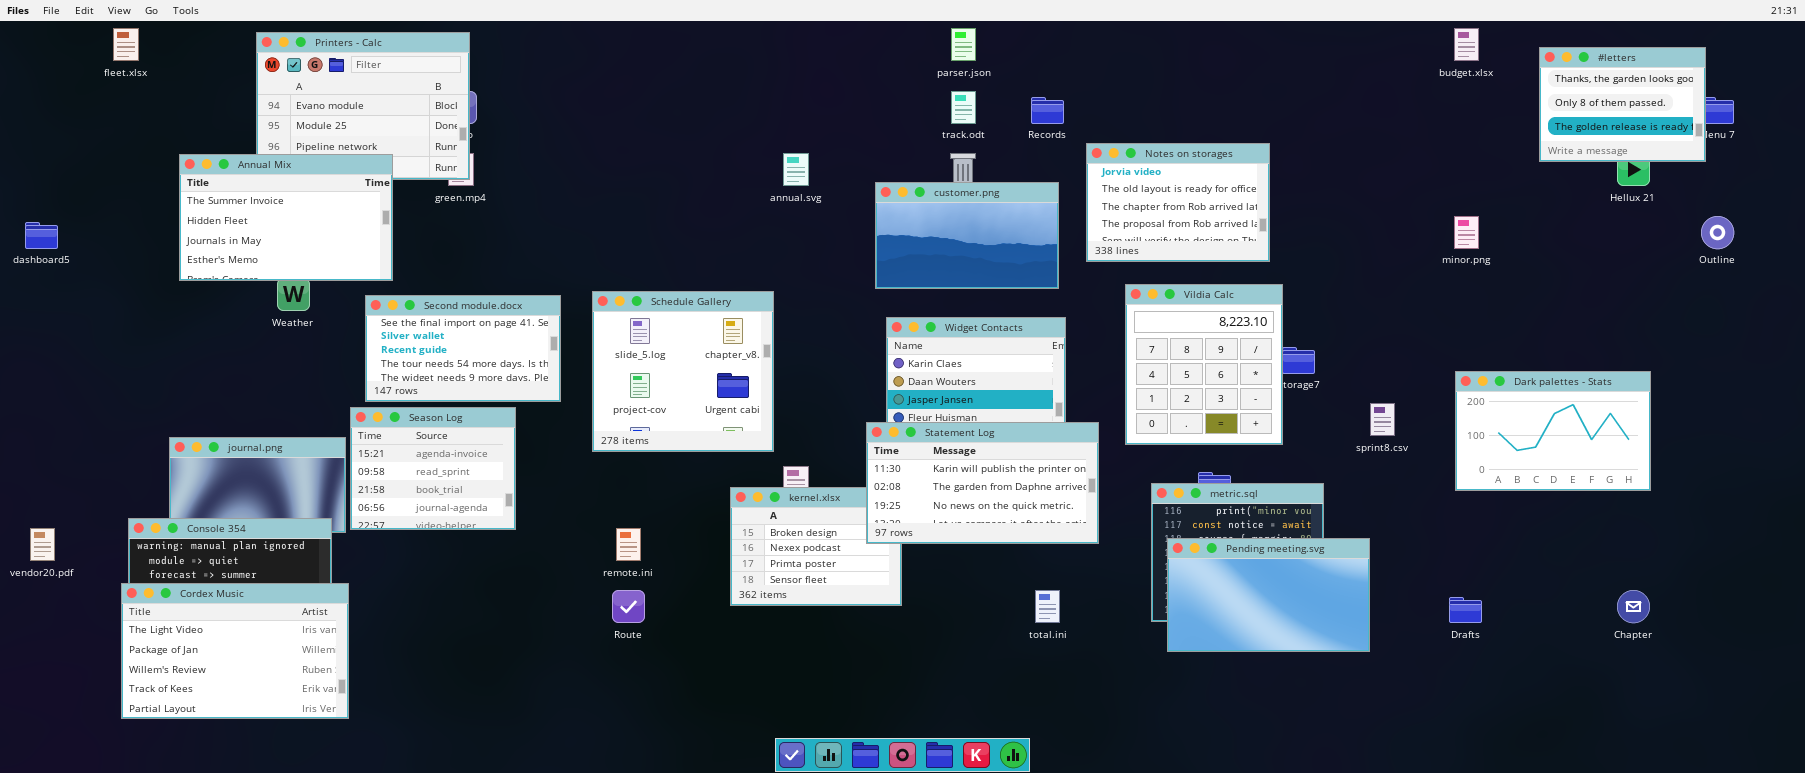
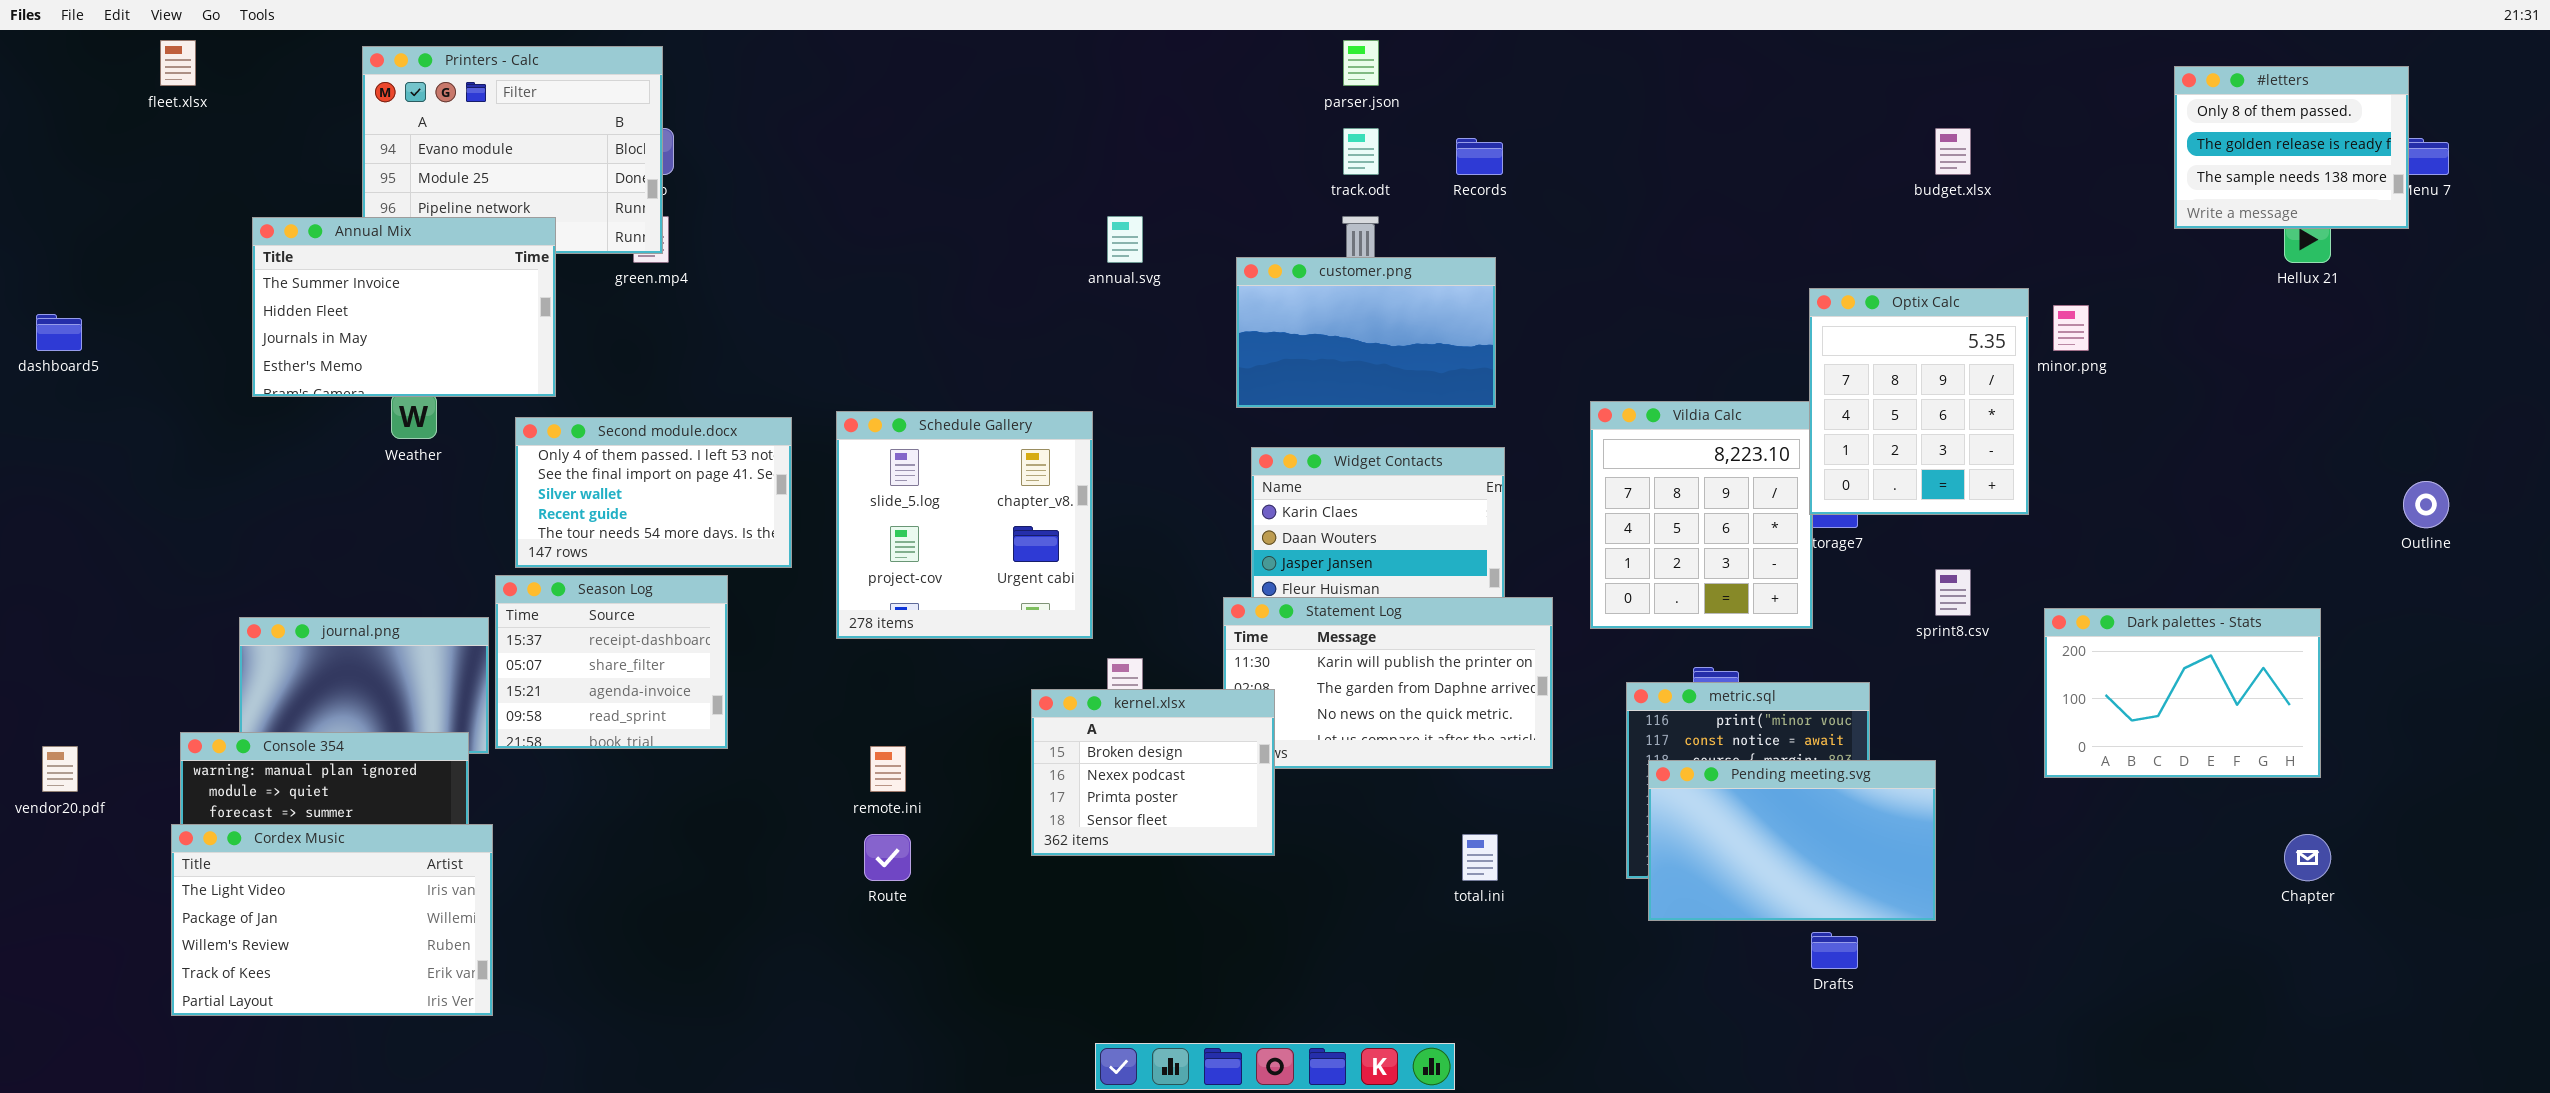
budget.xlsx: [1454,28,1479,61] -> [1935,128,1971,175], moved
#letters: [1539,47,1706,162] -> [2174,66,2409,229], scrolled down 1 row
Notes on storages: [1086,143,1270,262] -> none, closed
Optix Calc: none -> [1809,288,2029,515], opened
Outline: [1701,216,1734,249] -> [2403,481,2449,528], moved
Second module.docx: [365,295,561,402] -> [515,417,792,568], scrolled up 1 row
Dark palettes - Stats: [1455,371,1651,491] -> [2044,608,2321,778], moved
Season Log: [350,407,516,530] -> [495,575,728,749], scrolled up 2 rows
kernel.xlsx: [730,487,902,606] -> [1031,689,1275,856], raised
Drafts: [1449,597,1482,623] -> [1811,932,1858,969], moved

